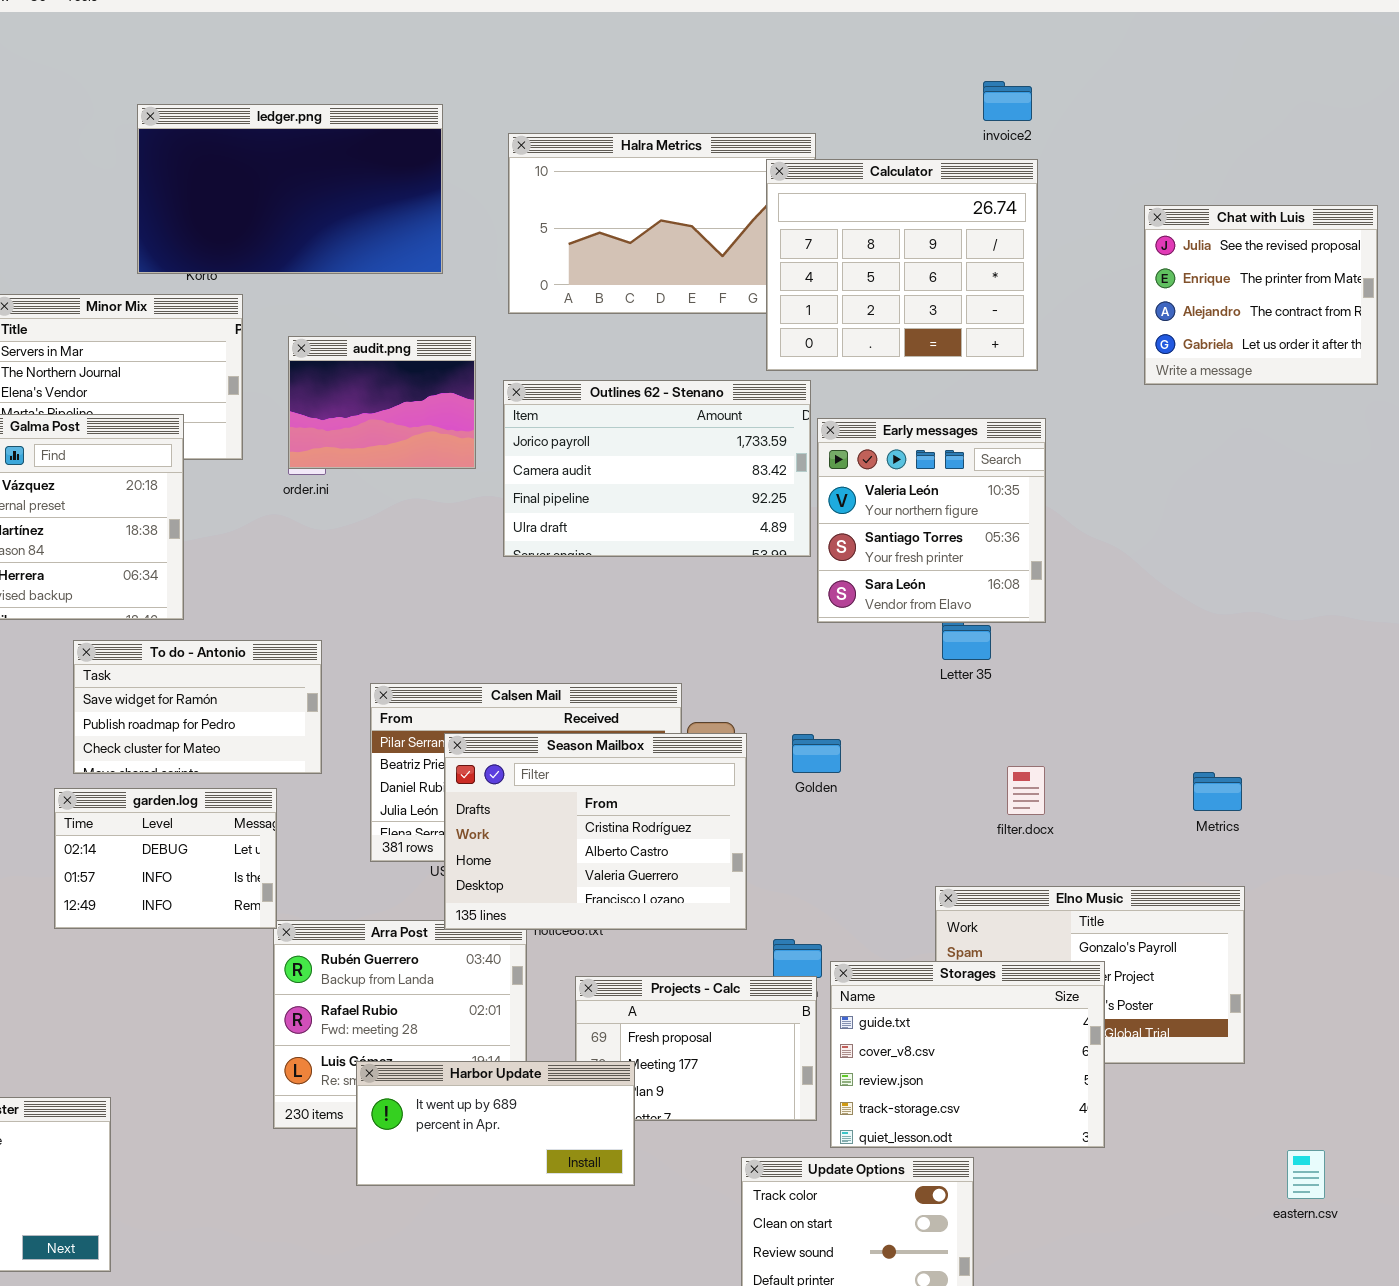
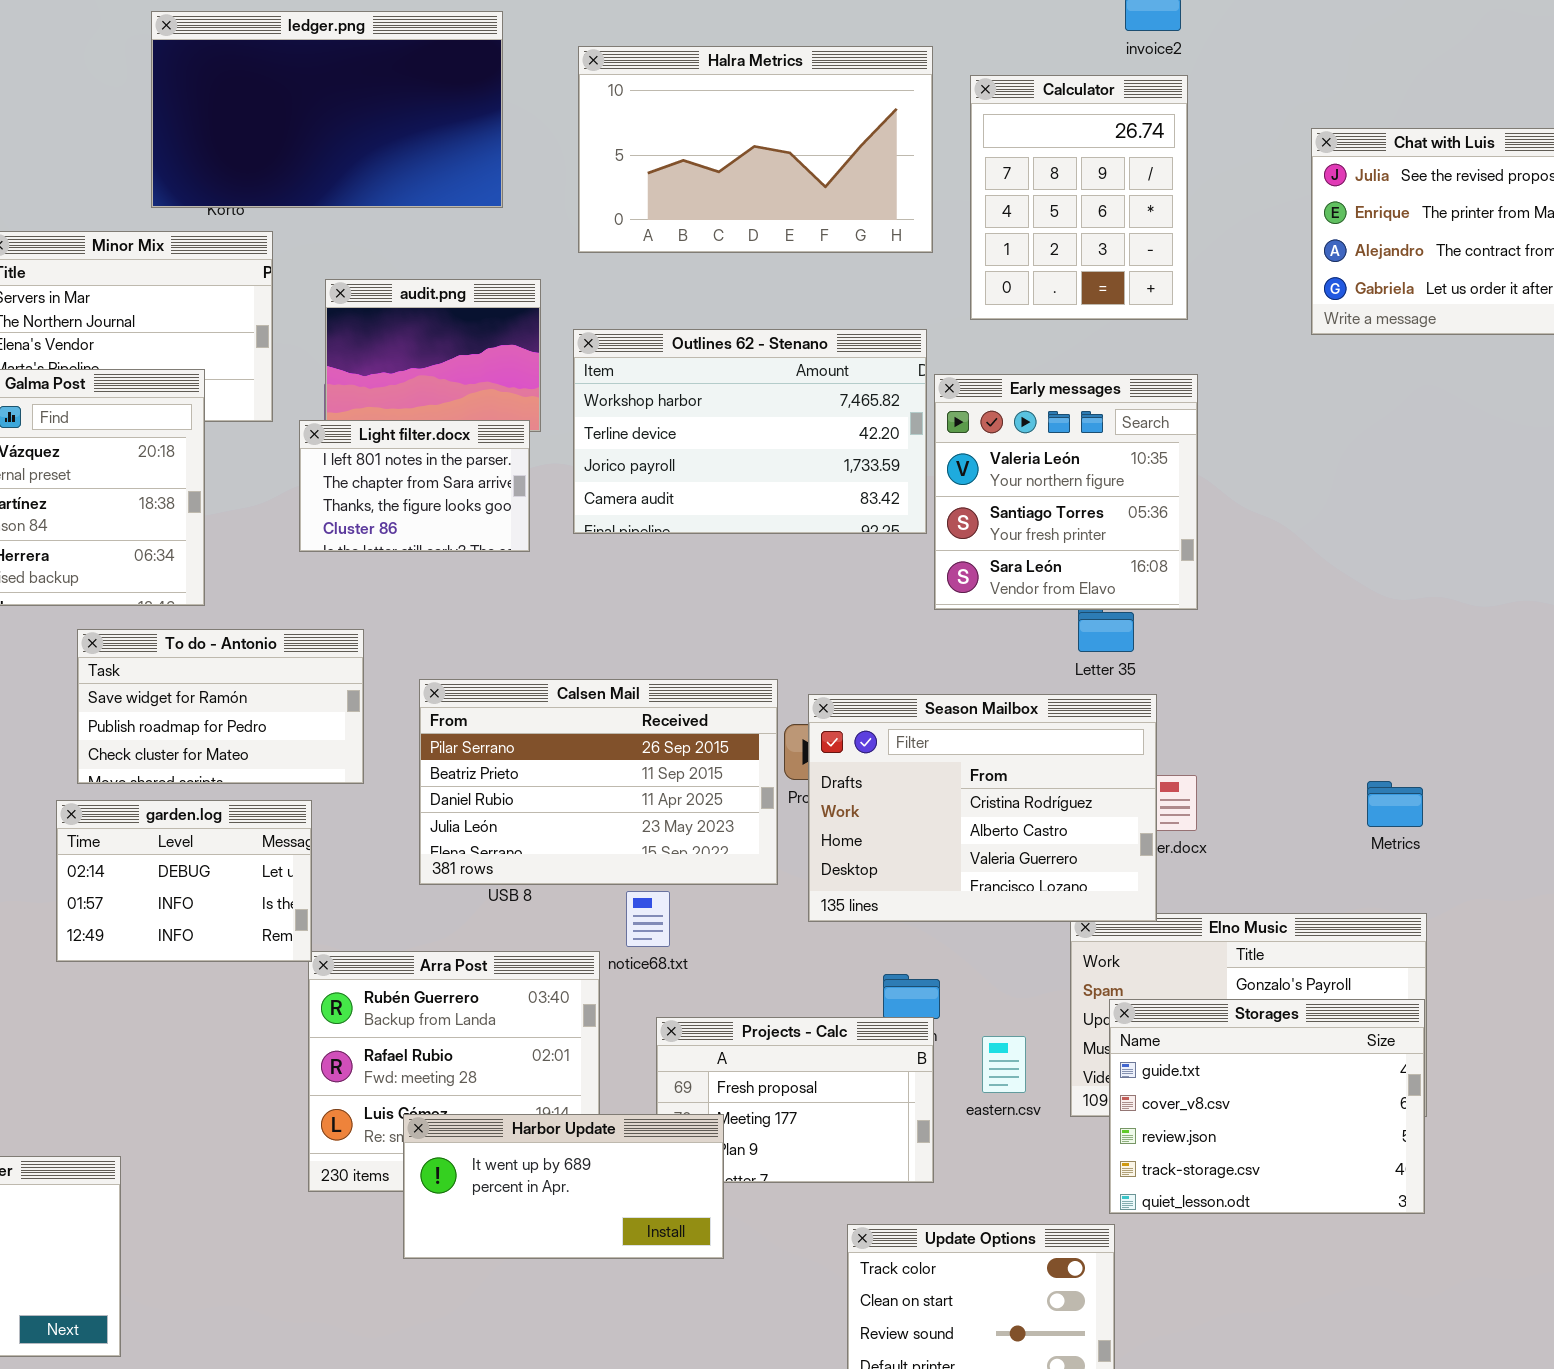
Calculator: [766,159,1038,371] -> [970,75,1188,320], resized
Outlines 62 - Stenano: [503,380,811,557] -> [573,329,927,534], scrolled up 2 rows
Light filter.docx: none -> [299,420,530,552], opened
Season Mailbox: [444,733,747,930] -> [808,694,1157,922], moved
Storages: [830,961,1105,1148] -> [1109,999,1425,1214], moved
eastern.csv: [1287,1150,1325,1199] -> [982,1036,1026,1093], moved

